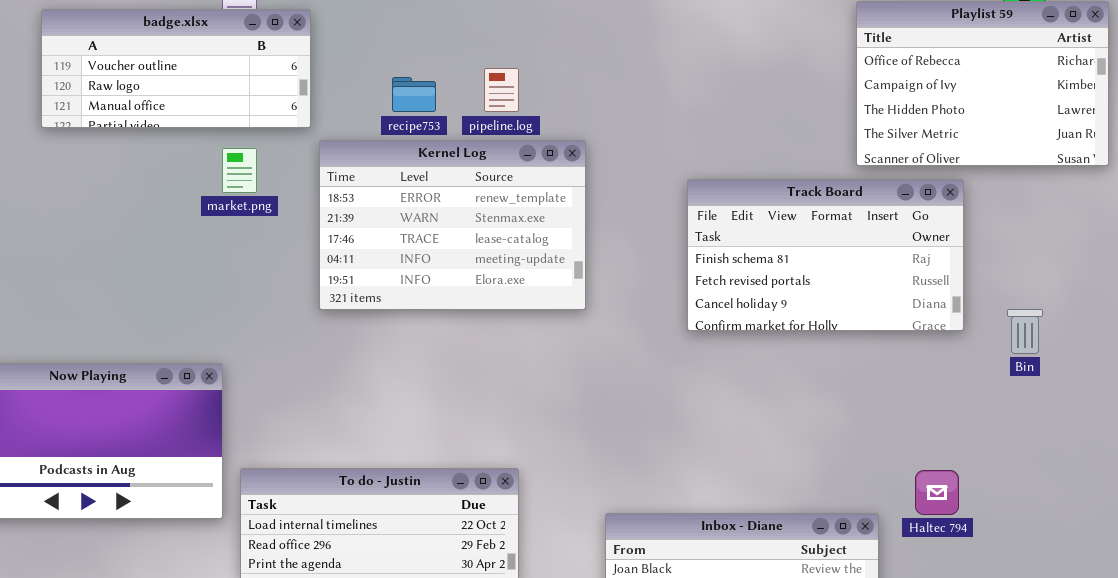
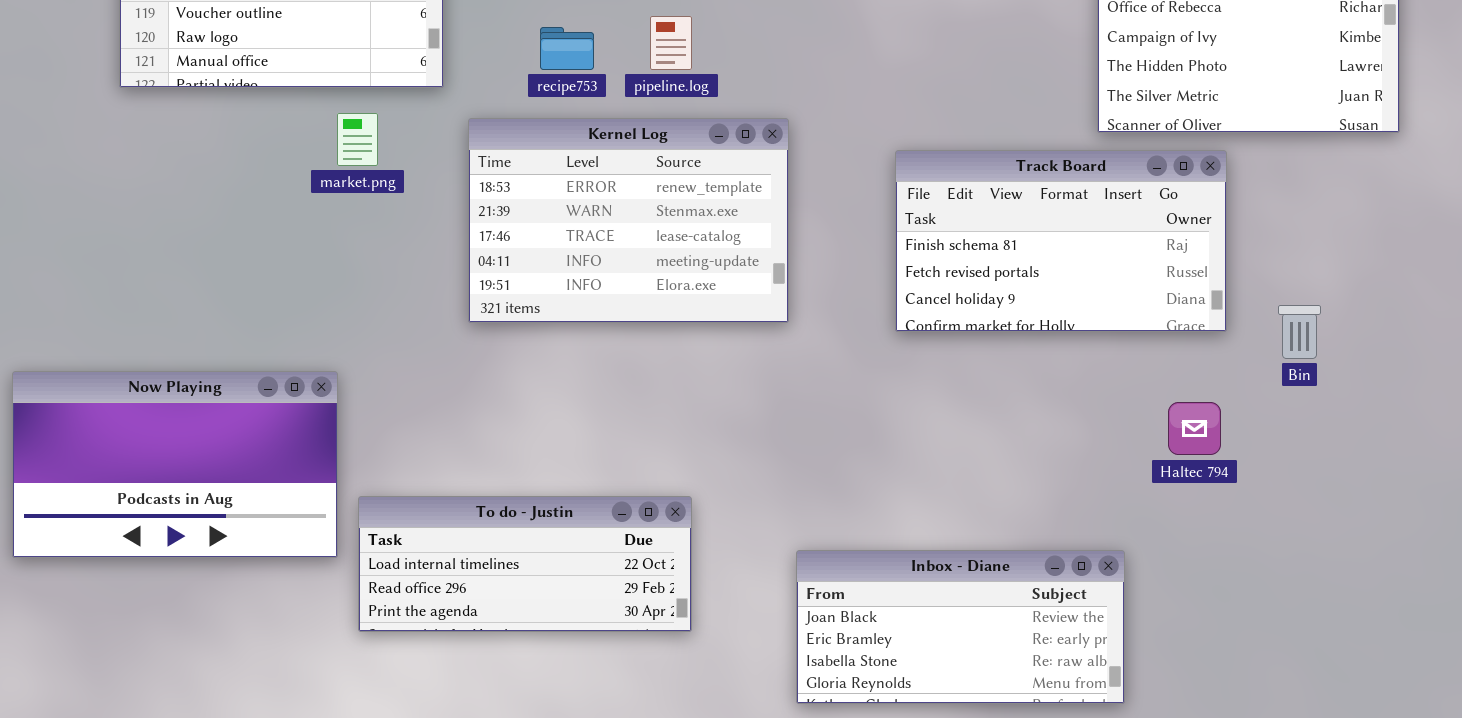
Kernel Log: [319,140,586,310] -> [468,118,789,323], moved
Haltec 794: [915,470,959,515] -> [1168,402,1221,455], moved

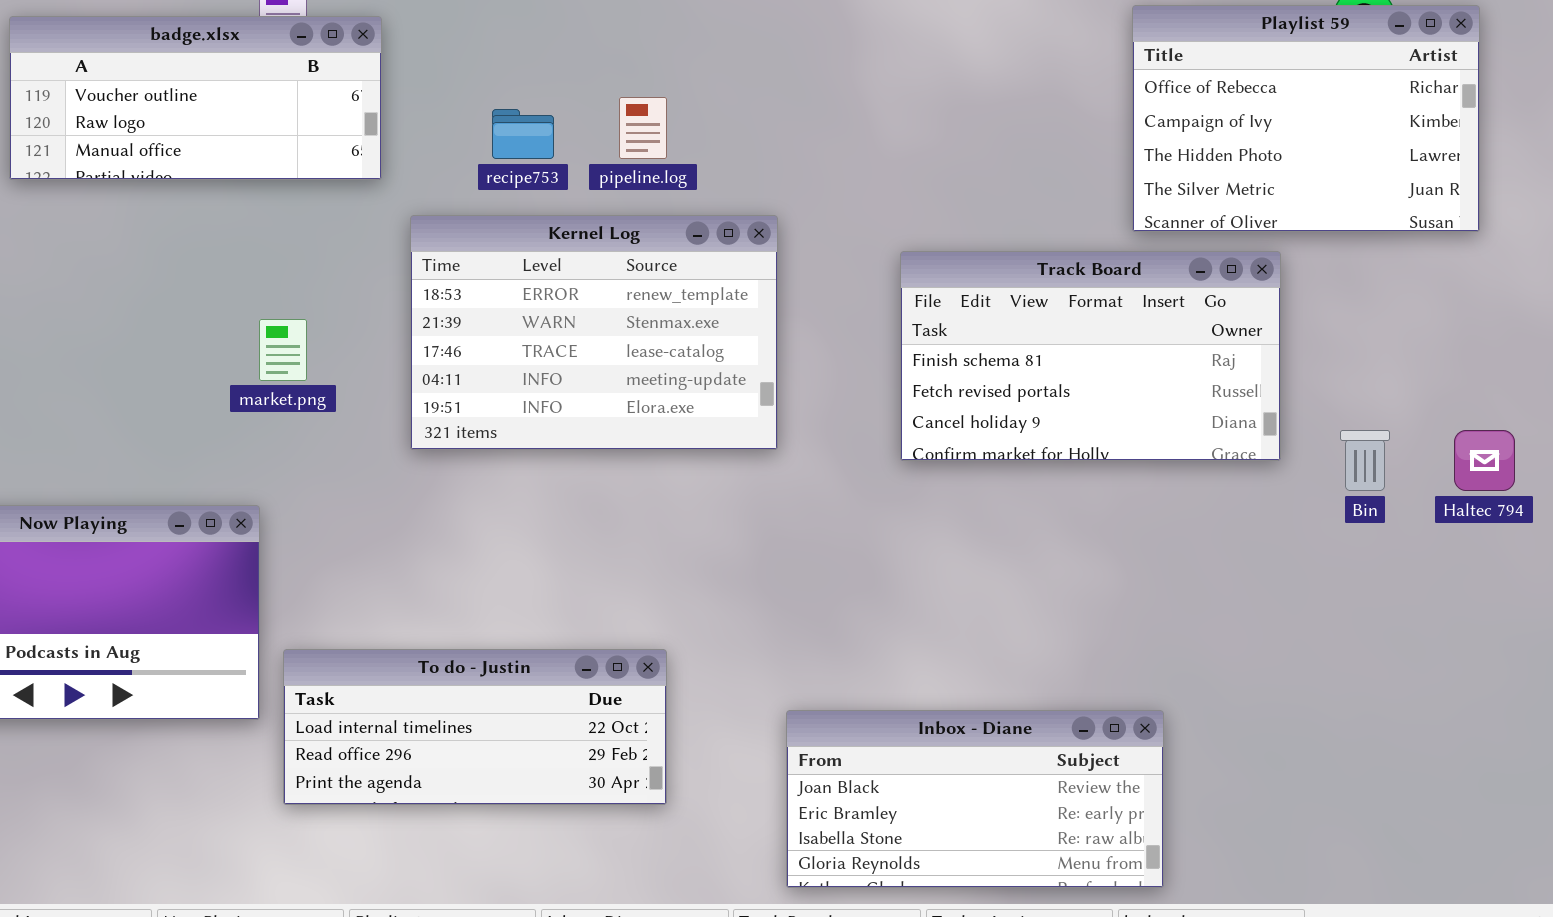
market.png: [337,113,378,166] -> [259,319,307,381], moved
Haltec 794: [1168,402,1221,455] -> [1454,430,1515,491], moved

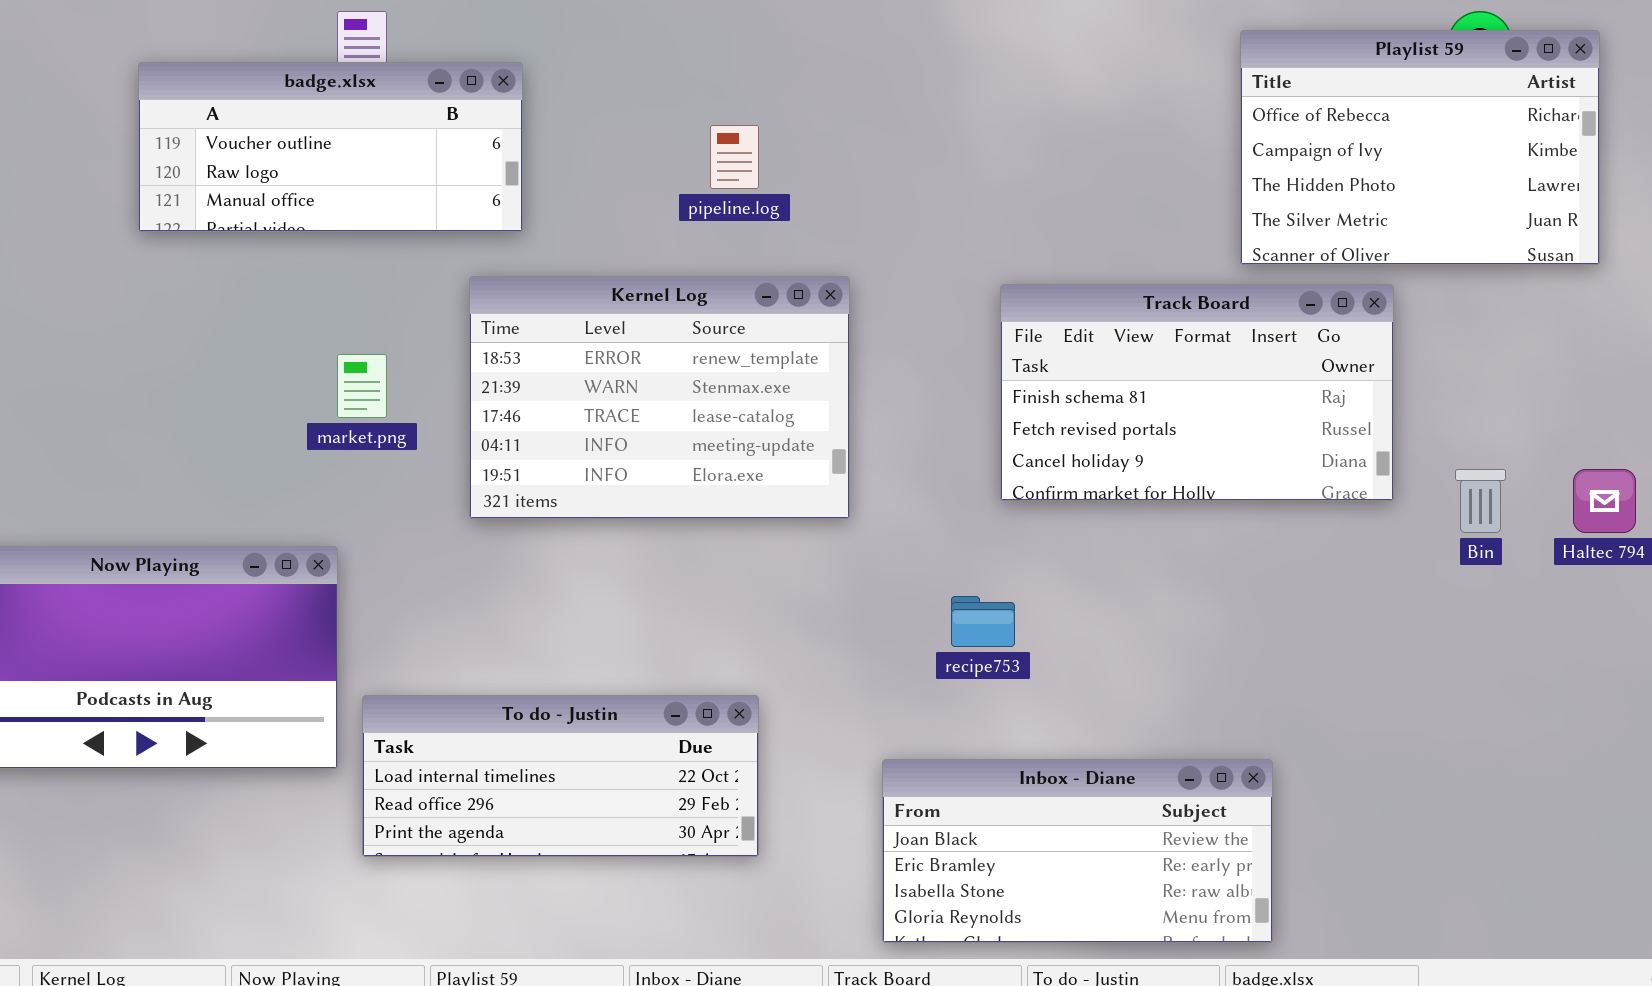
badge.xlsx: [9,16,382,180] -> [138,62,523,232], moved
recipe753: [492,109,554,159] -> [951,596,1015,647], moved
Kernel Log: [410,215,778,450] -> [469,276,850,519], moved

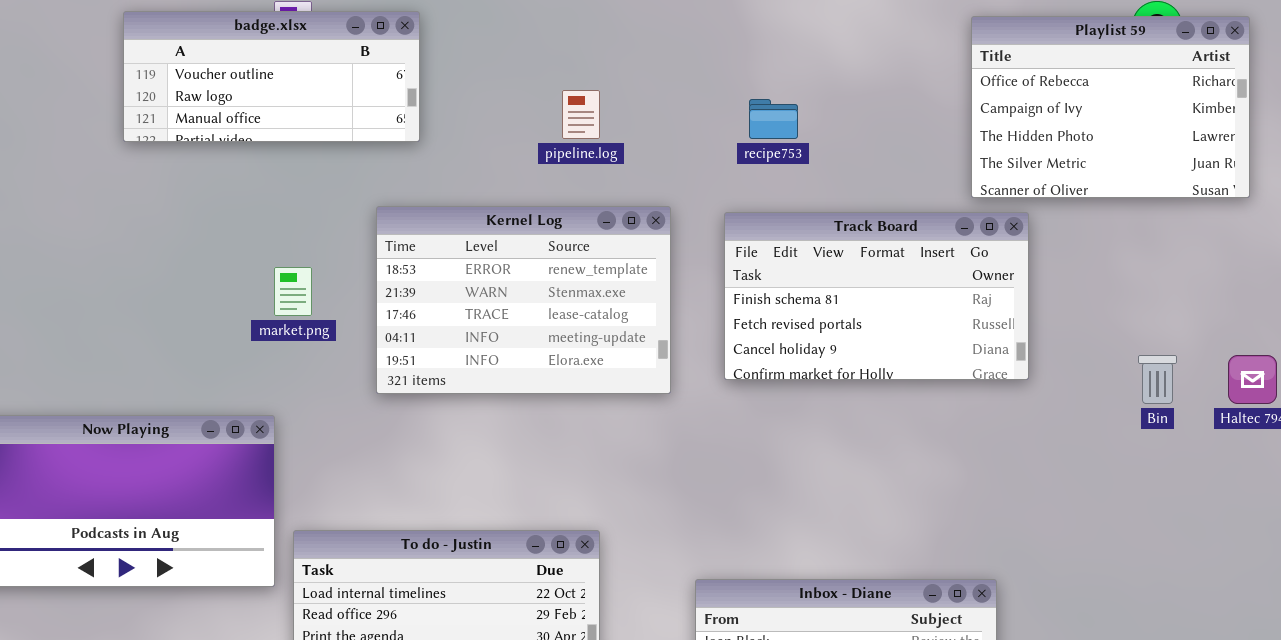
badge.xlsx: [138,62,523,232] -> [123,11,420,142], moved
Track Board: [1000,284,1394,501] -> [724,212,1029,380], moved
recipe753: [951,596,1015,647] -> [749,99,798,139], moved

